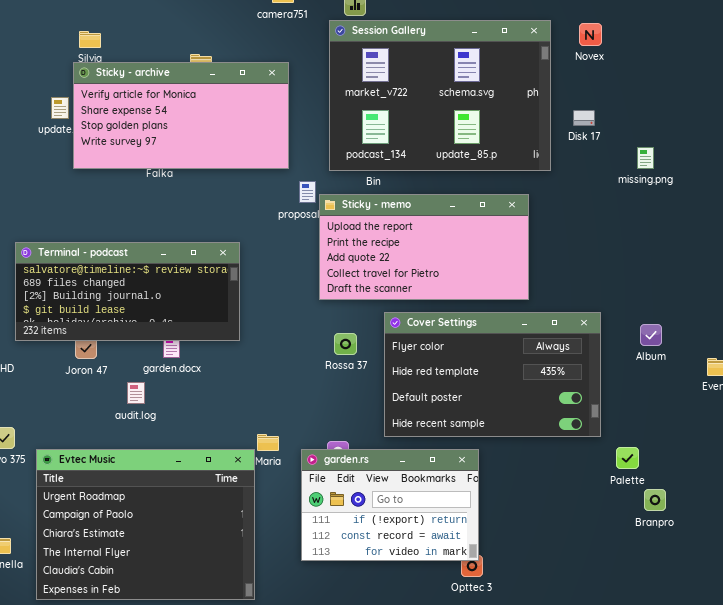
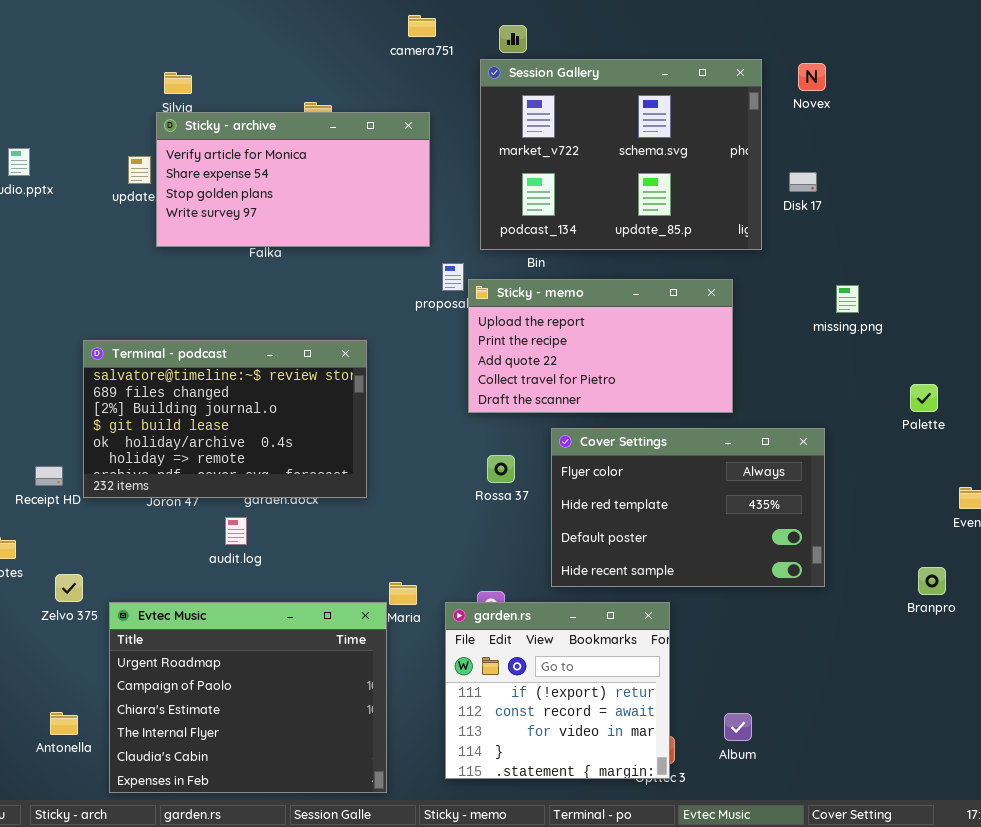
missing.png: [637,147,654,169] -> [836,285,859,313], moved
Terminal - podcast: [15,242,240,341] -> [83,340,367,498], resized
Album: [640,324,662,346] -> [724,713,752,741], moved
Palette: [616,447,639,469] -> [910,384,938,412], moved
garden.rs: [301,449,479,561] -> [445,602,670,779], resized
Branpro: [644,489,666,511] -> [918,567,946,595], moved

